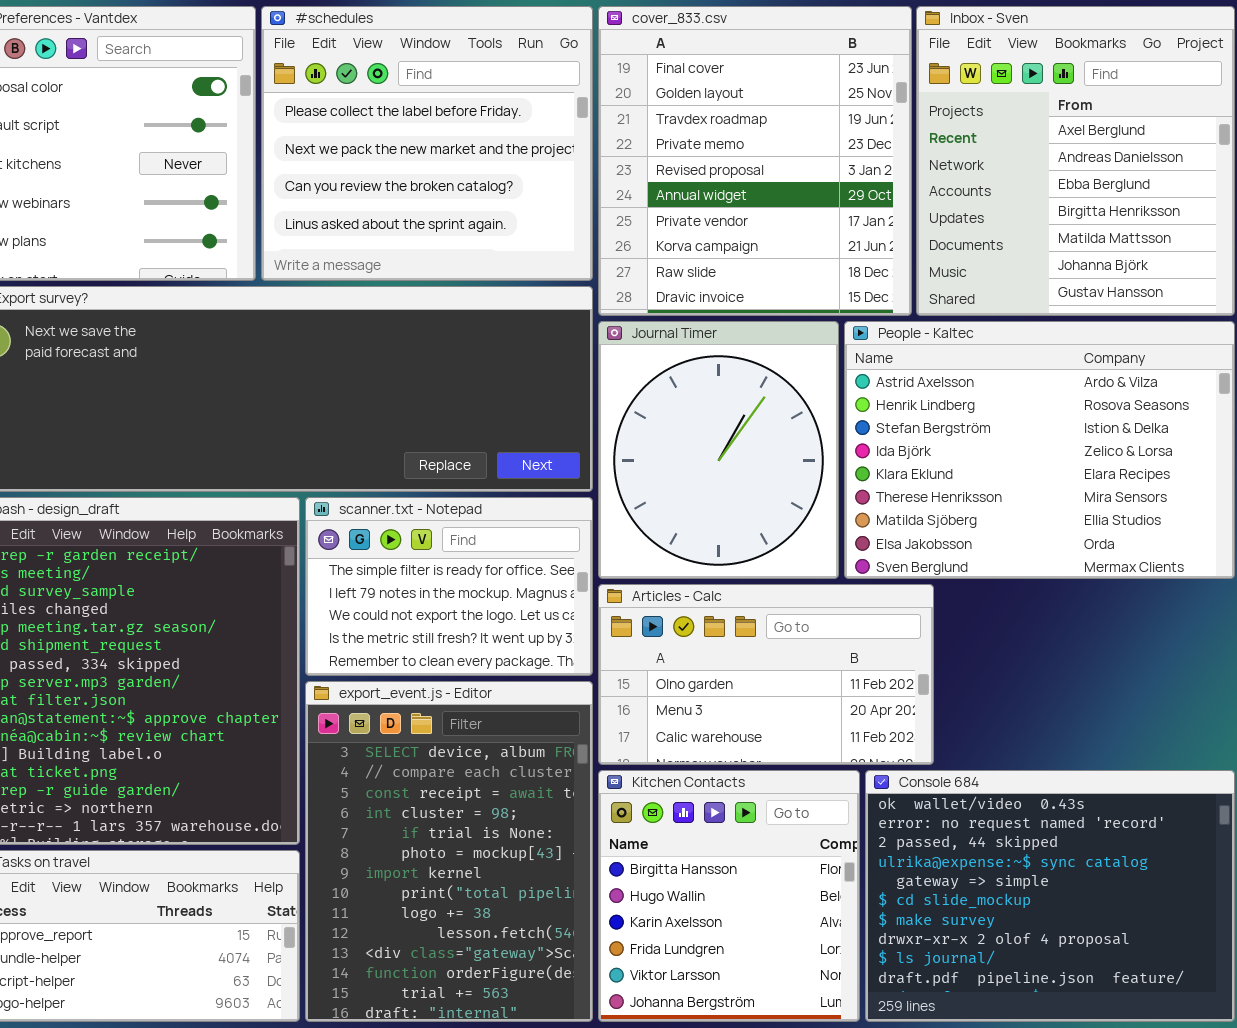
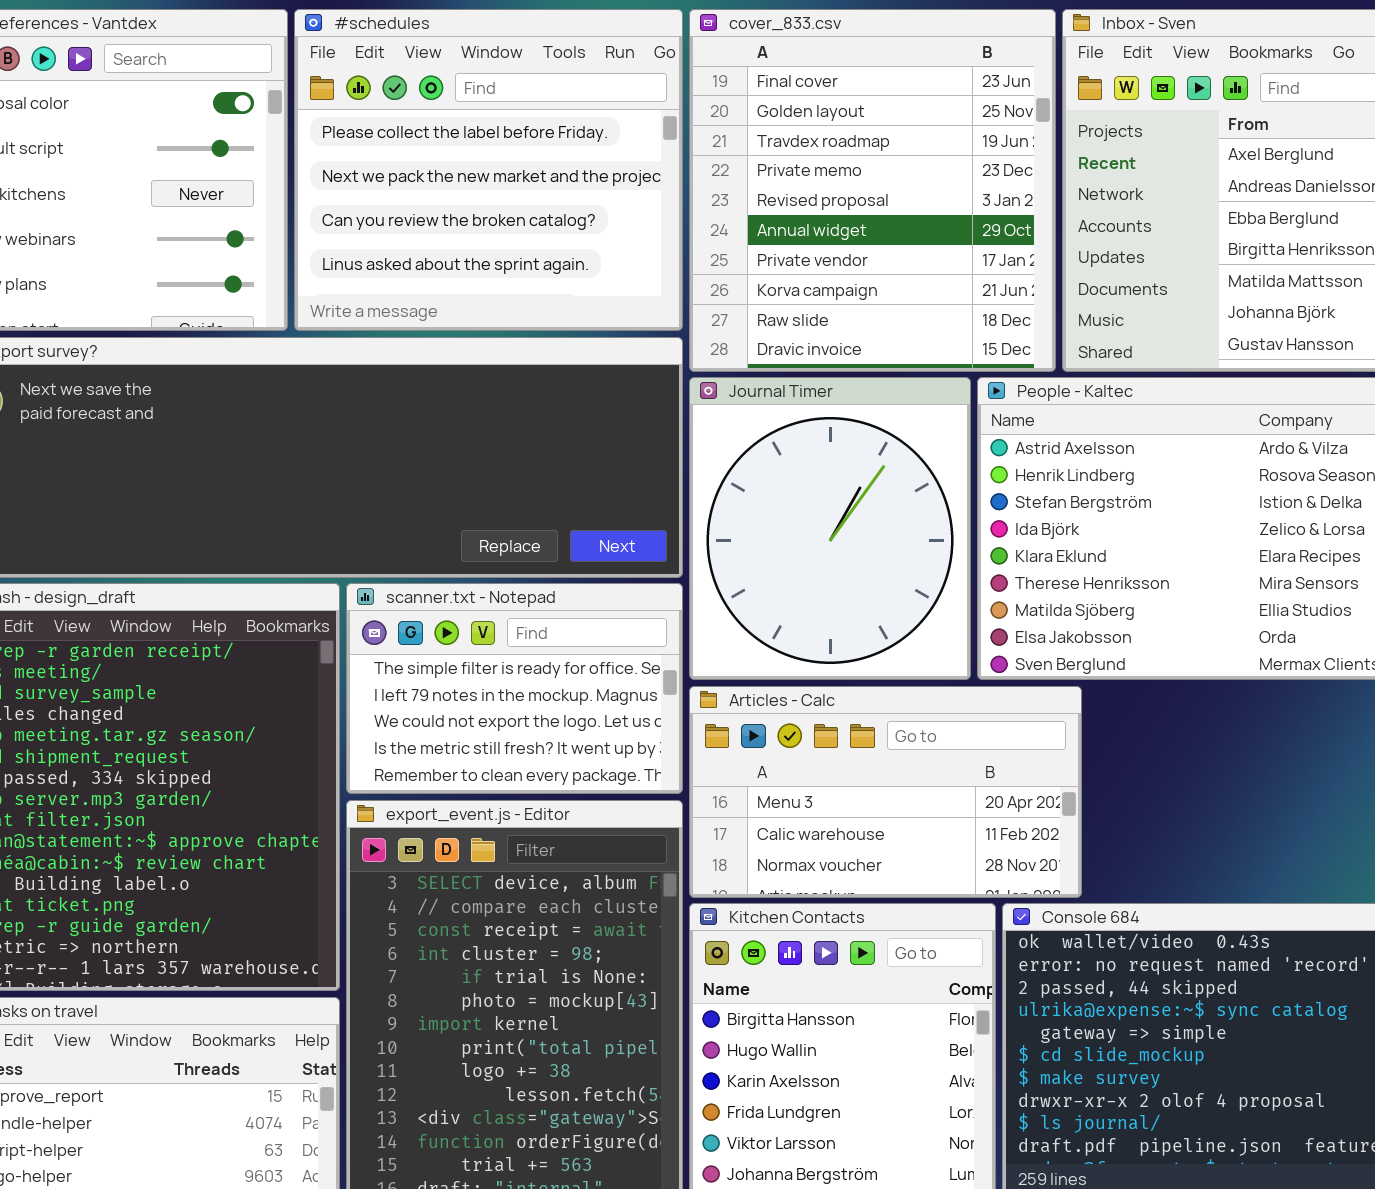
Articles - Calc: [598,584,934,765] -> [689,686,1082,898], scrolled down 1 row

